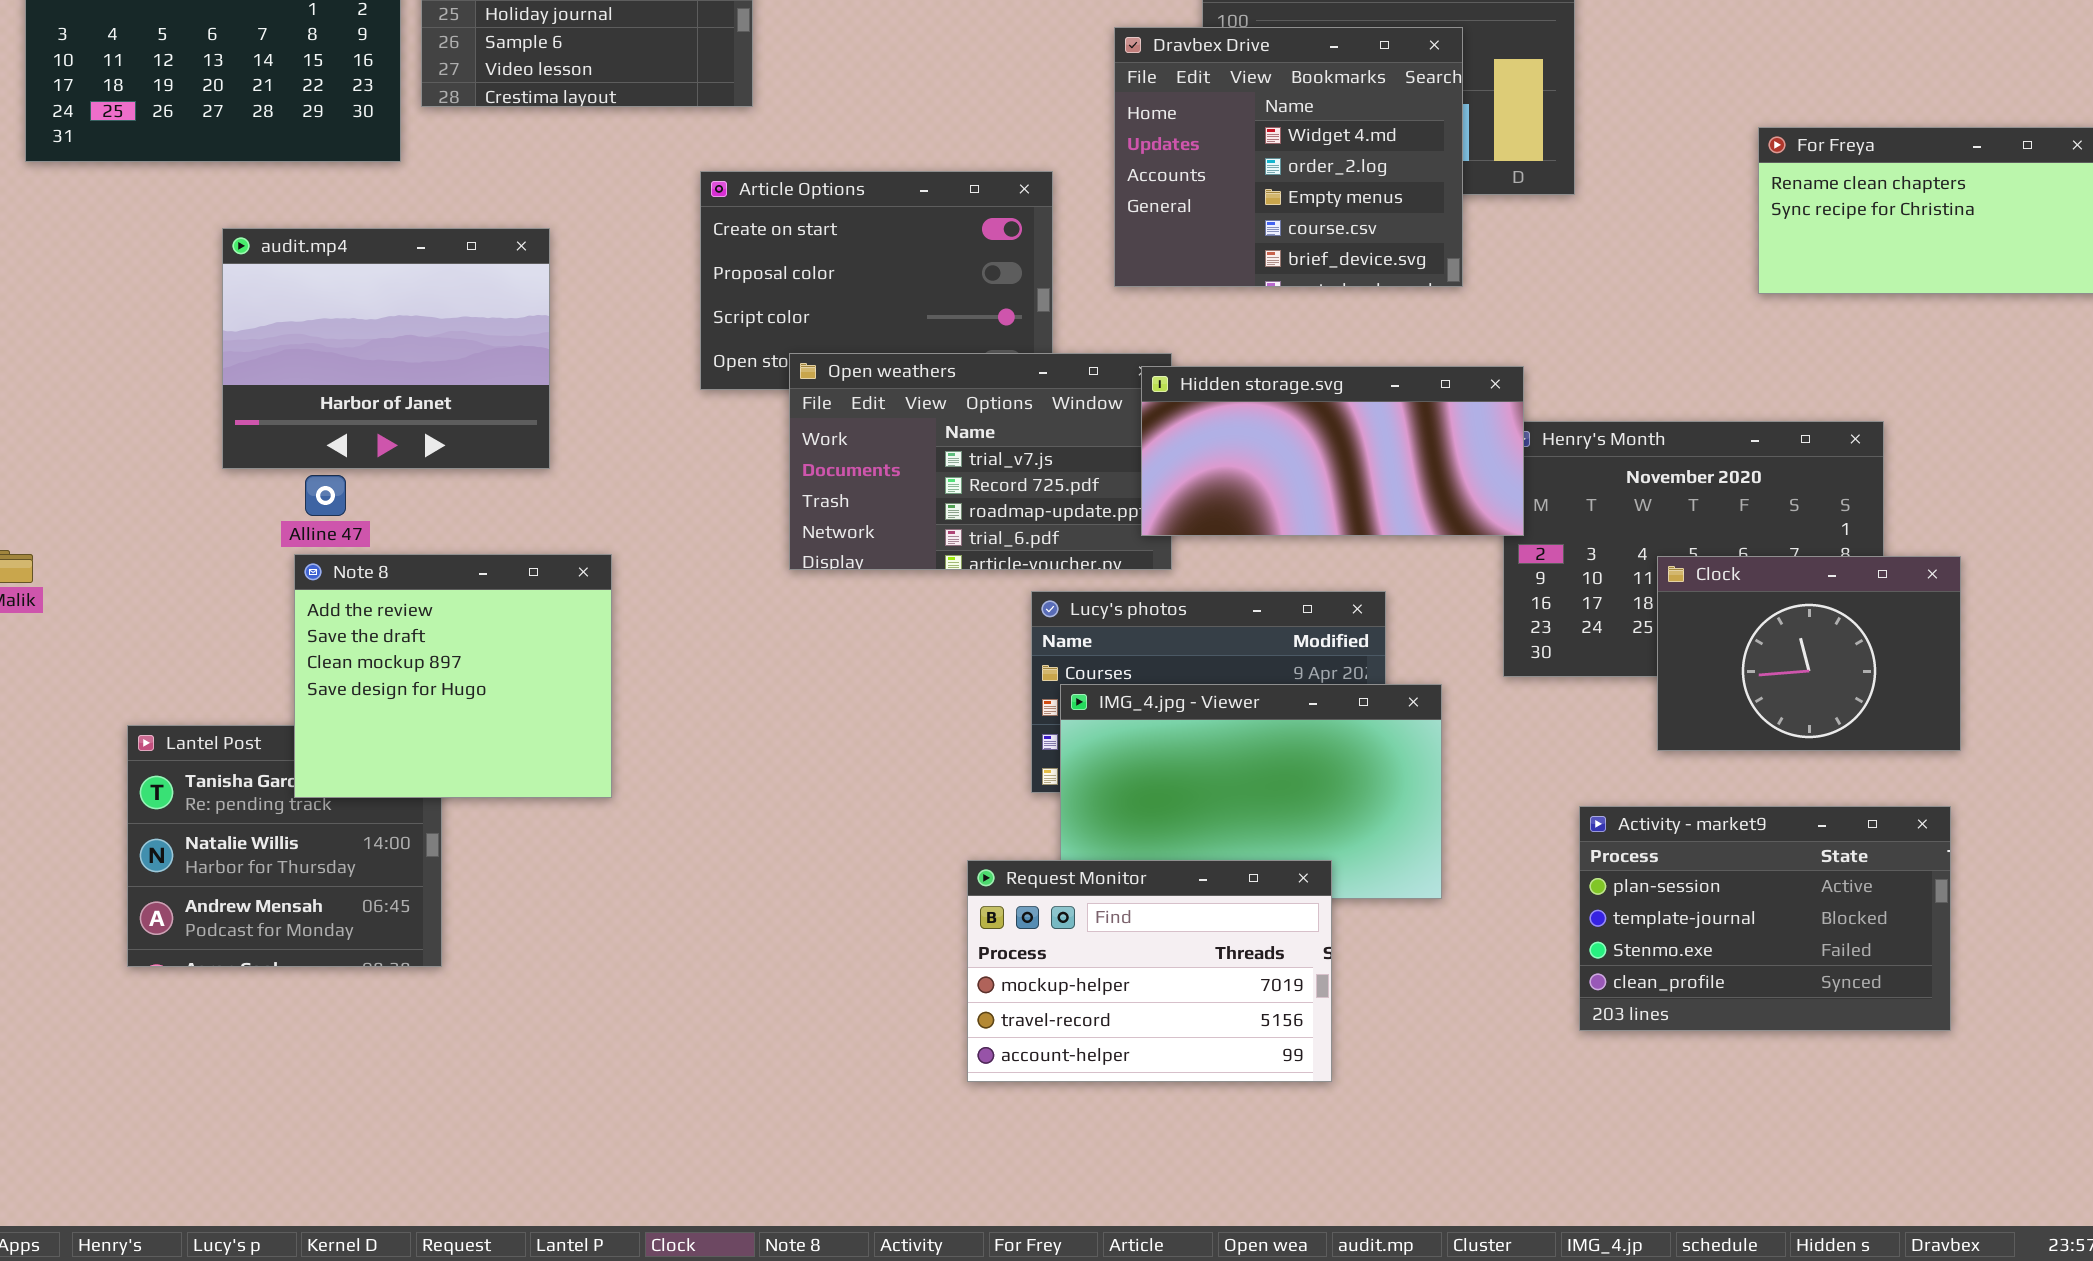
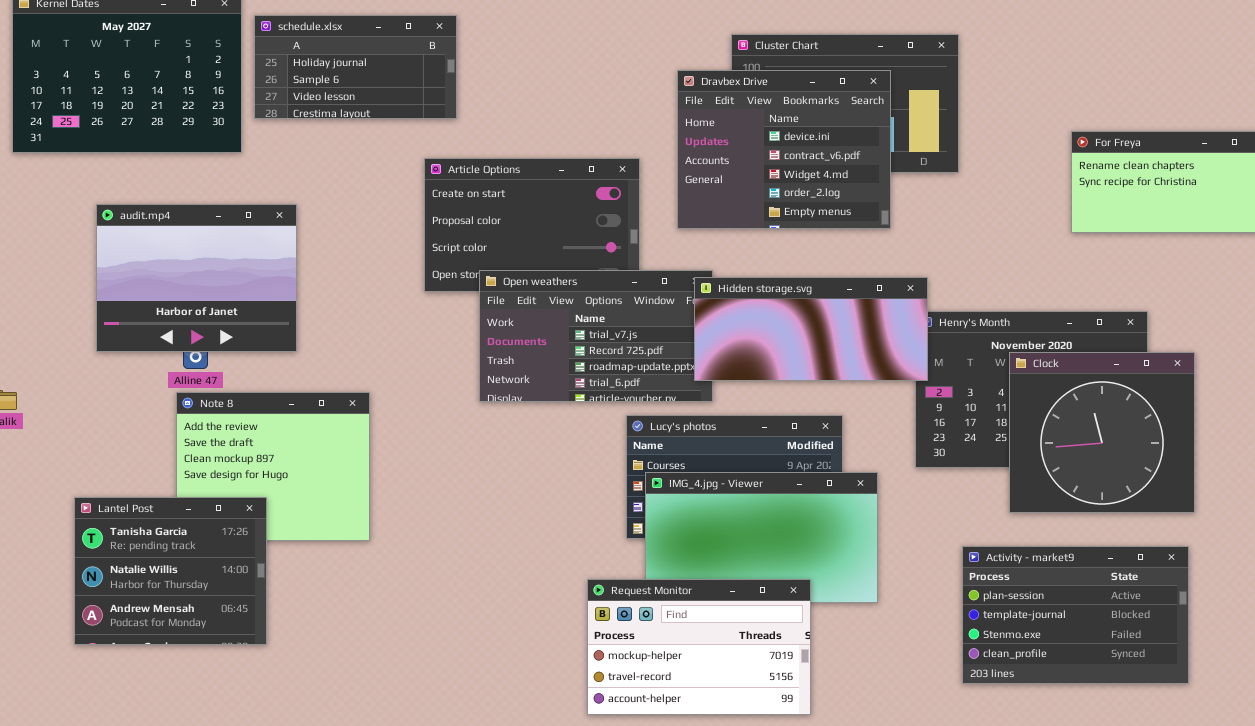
Dravbex Drive: [1114,27,1463,287] -> [677,70,891,229], scrolled up 2 rows
audit.mp4: [222,228,550,469] -> [96,204,297,352], moved
Clock: [1657,556,1961,751] -> [1009,352,1195,513], resized
Lantel Post: [127,725,442,967] -> [74,497,267,645], raised

